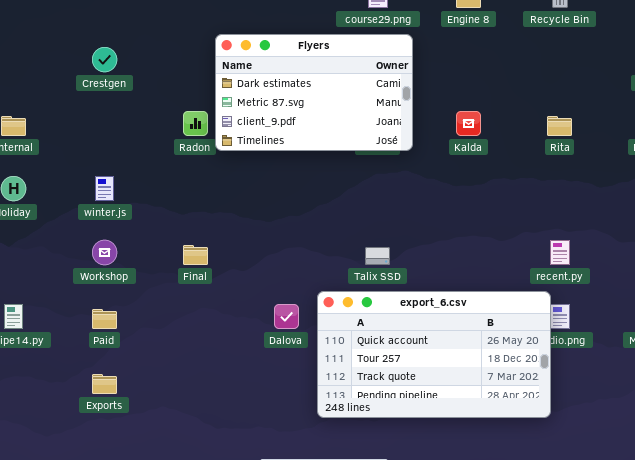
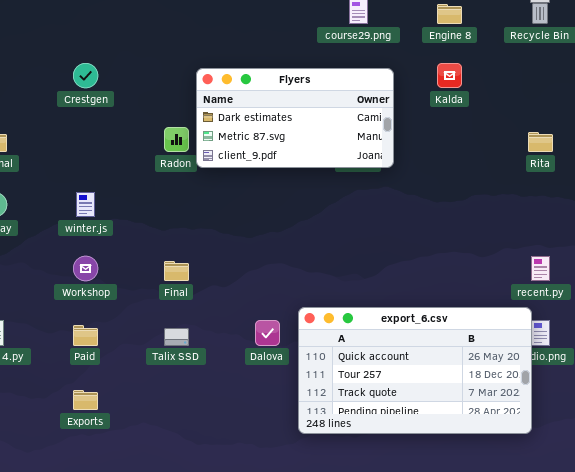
Flyers: [215,34,413,151] -> [196,68,394,168], resized
Kalda: [456,111,481,136] -> [437,63,462,88], moved
Talix SSD: [365,247,390,265] -> [164,328,189,346], moved

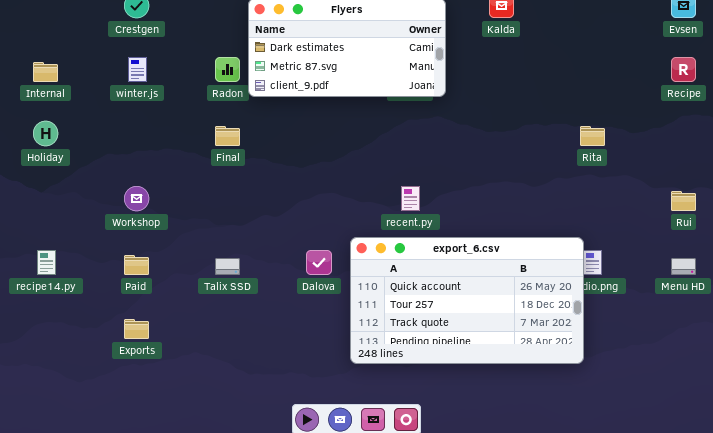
Rita: [528,132,553,152] -> [580,126,605,146], moved
winter.js: [76,192,95,217] -> [128,57,147,82], moved
recent.py: [531,256,550,281] -> [401,186,420,211], moved
Final: [164,261,189,281] -> [215,126,240,146], moved

